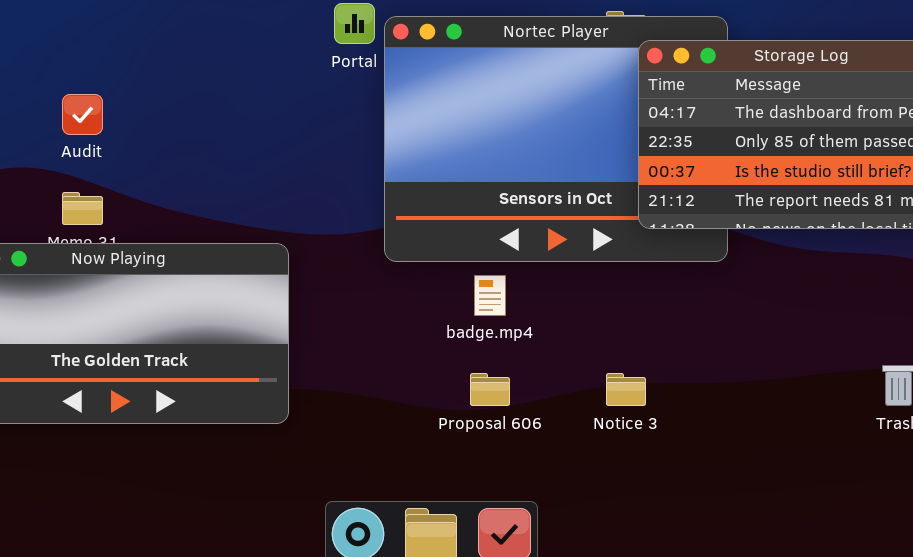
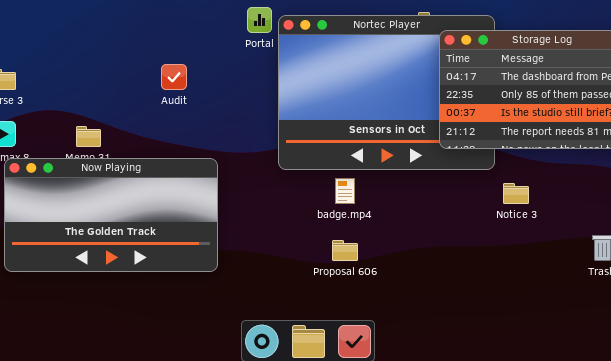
Audit: [62,94,103,135] -> [161,64,187,90], moved
Notice 3: [606,373,646,406] -> [503,183,529,204], moved

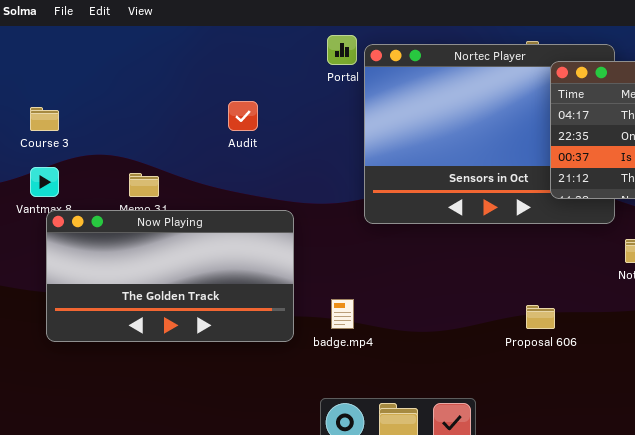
badge.mp4: [335,178,355,204] -> [331,299,354,329], moved
Proposal 606: [332,240,358,261] -> [526,305,555,329], moved

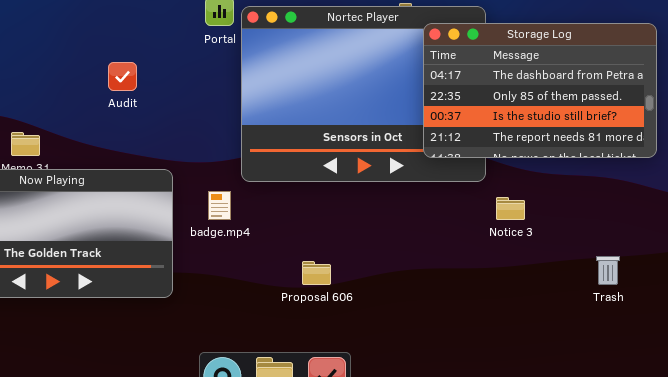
badge.mp4: [331,299,354,329] -> [208,191,231,220], moved
Proposal 606: [526,305,555,329] -> [302,261,331,285], moved

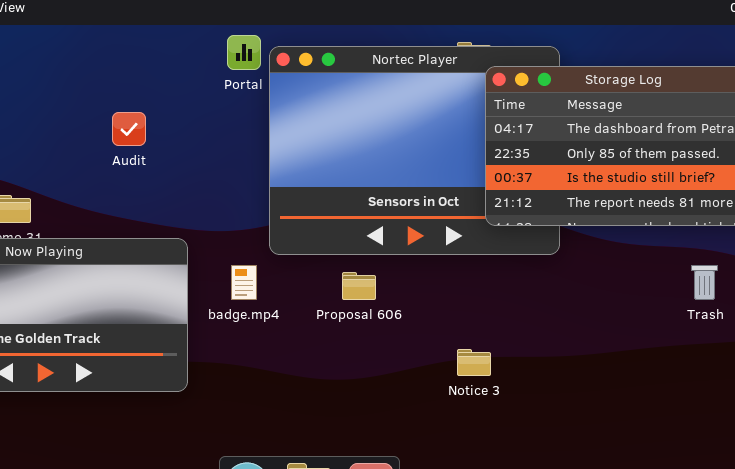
Notice 3: [496,197,525,220] -> [457,349,491,376], moved
Trash: [596,256,620,285] -> [691,265,718,300], moved
Proposal 606: [302,261,331,285] -> [342,272,376,300], moved

